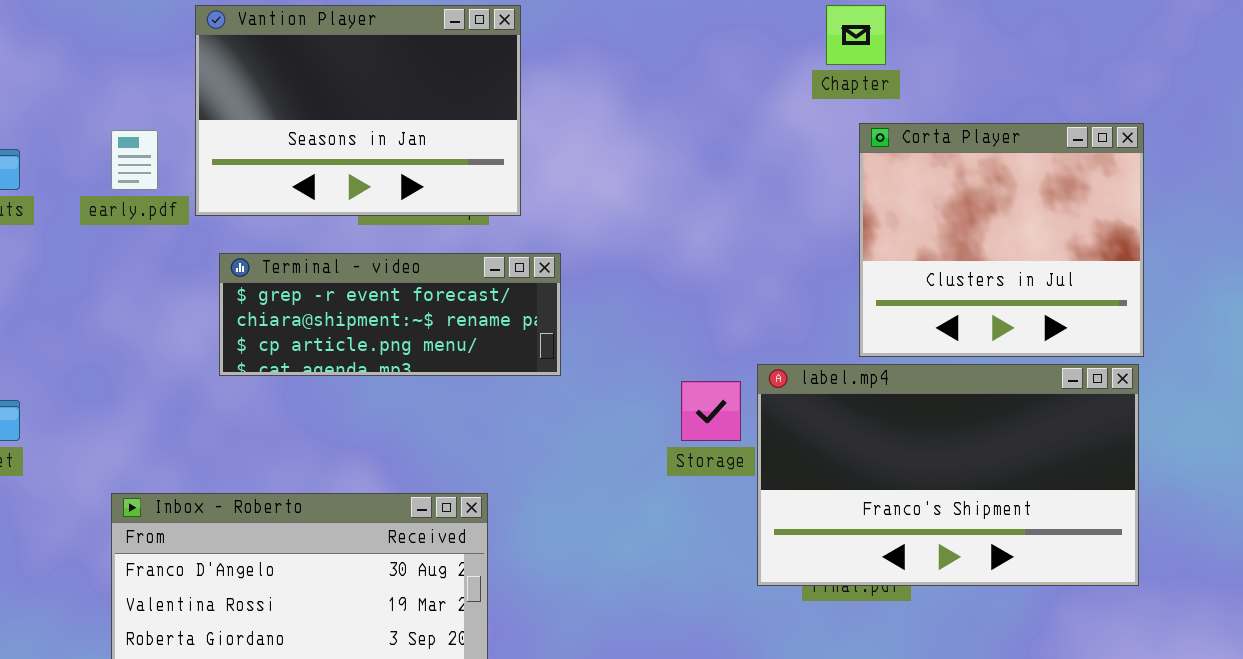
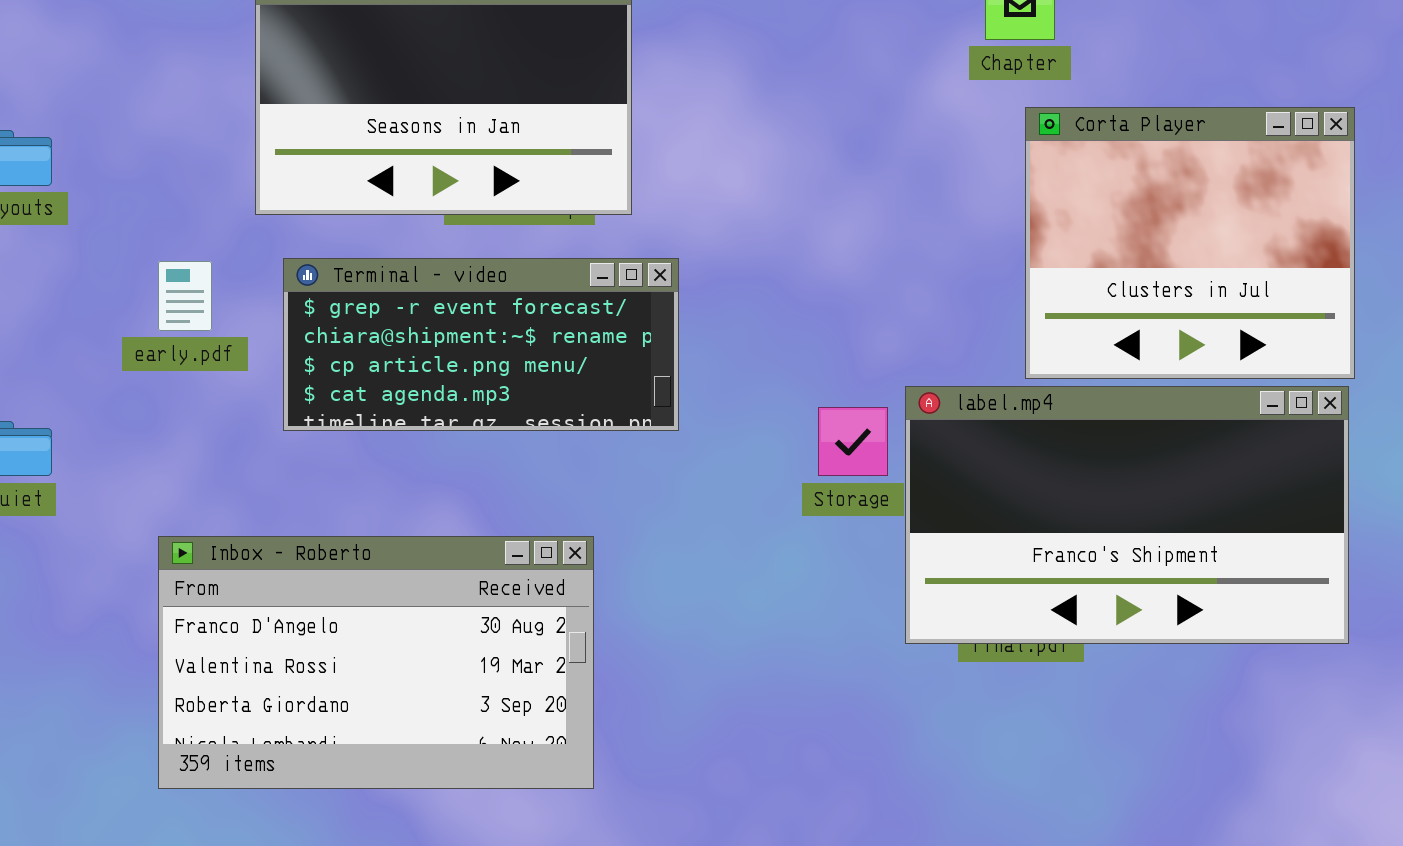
early.pdf: [111,130,158,190] -> [158,261,212,331], moved
Terminal - video: [219,253,561,376] -> [283,258,679,431], resized

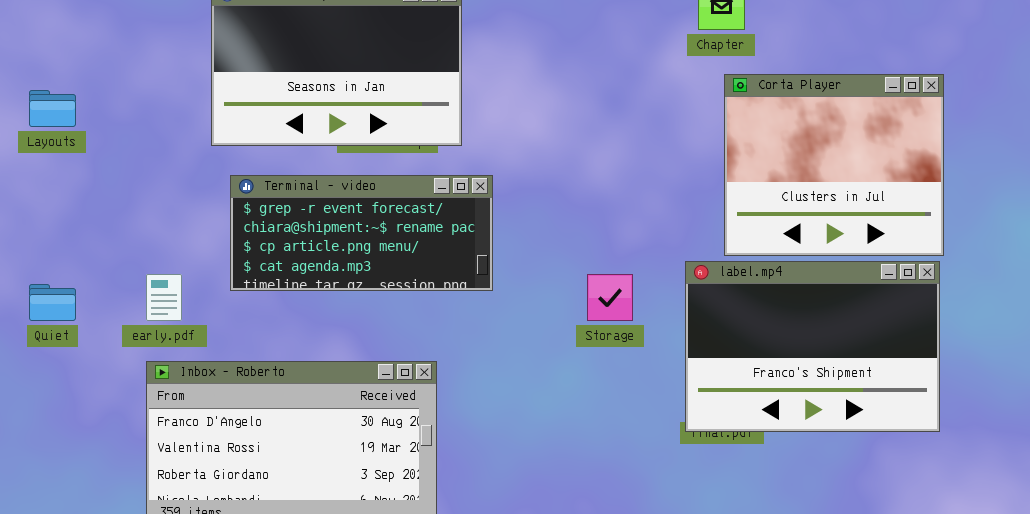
early.pdf: [158,261,212,331] -> [146,274,182,321], moved
label.mp4: [905,386,1349,644] -> [685,261,940,432], resized

